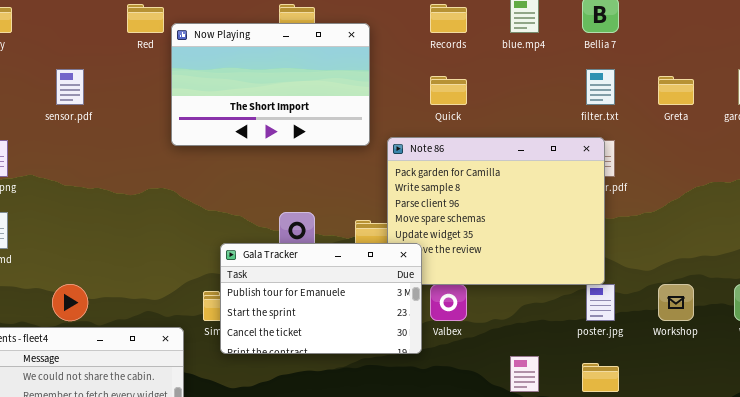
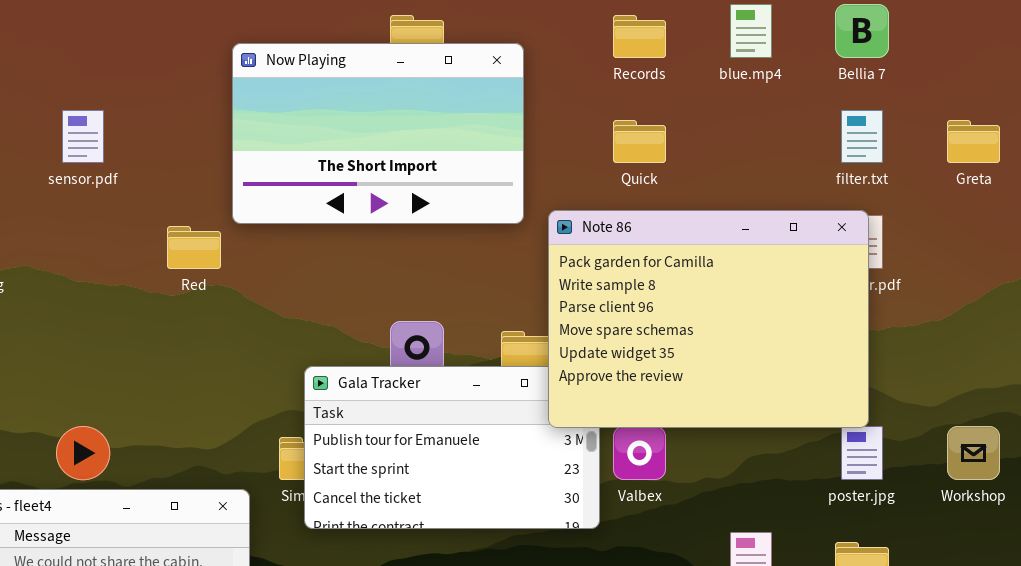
Red: [127,4,164,33] -> [167,226,221,269], moved
Note 86: [387,137,605,285] -> [548,210,869,428], raised

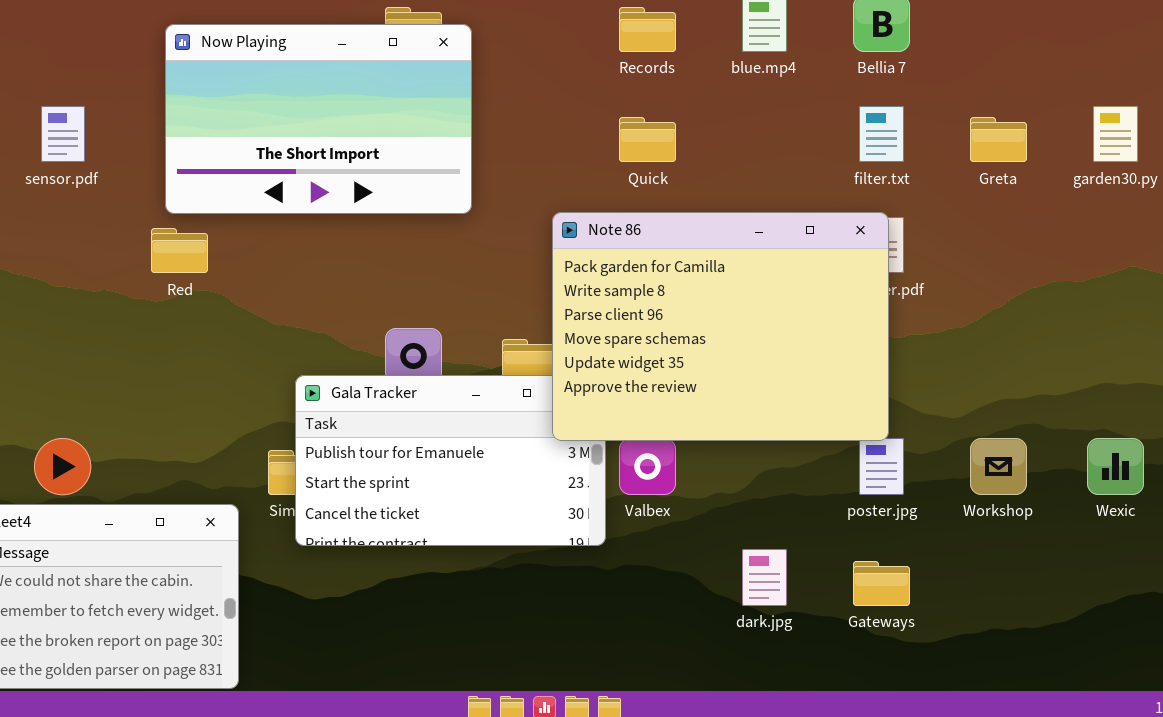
Now Playing: [232,43,524,224] -> [165,24,472,214], moved

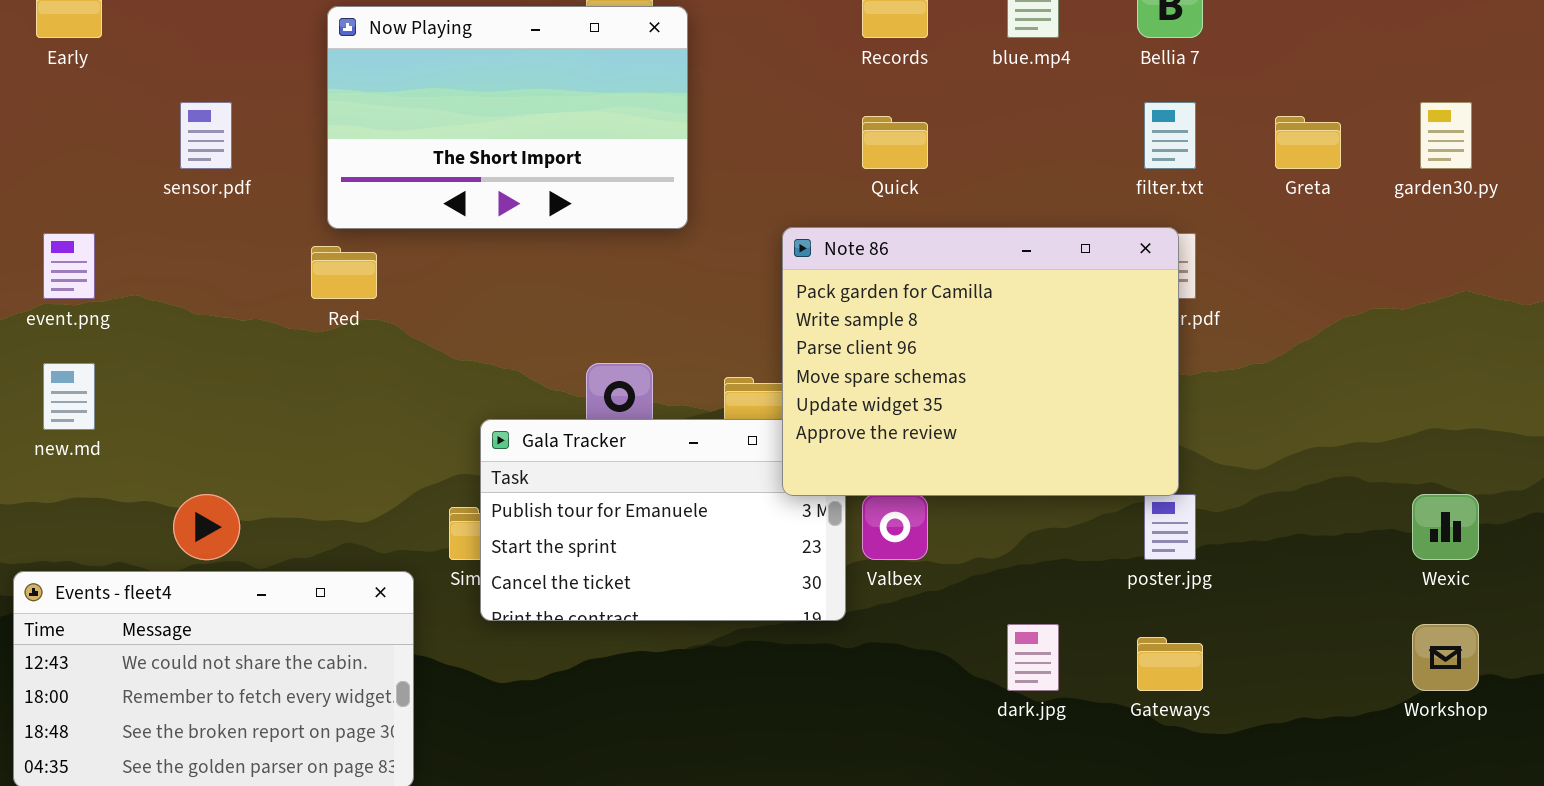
Workshop: [970,438,1027,495] -> [1412,624,1479,691], moved

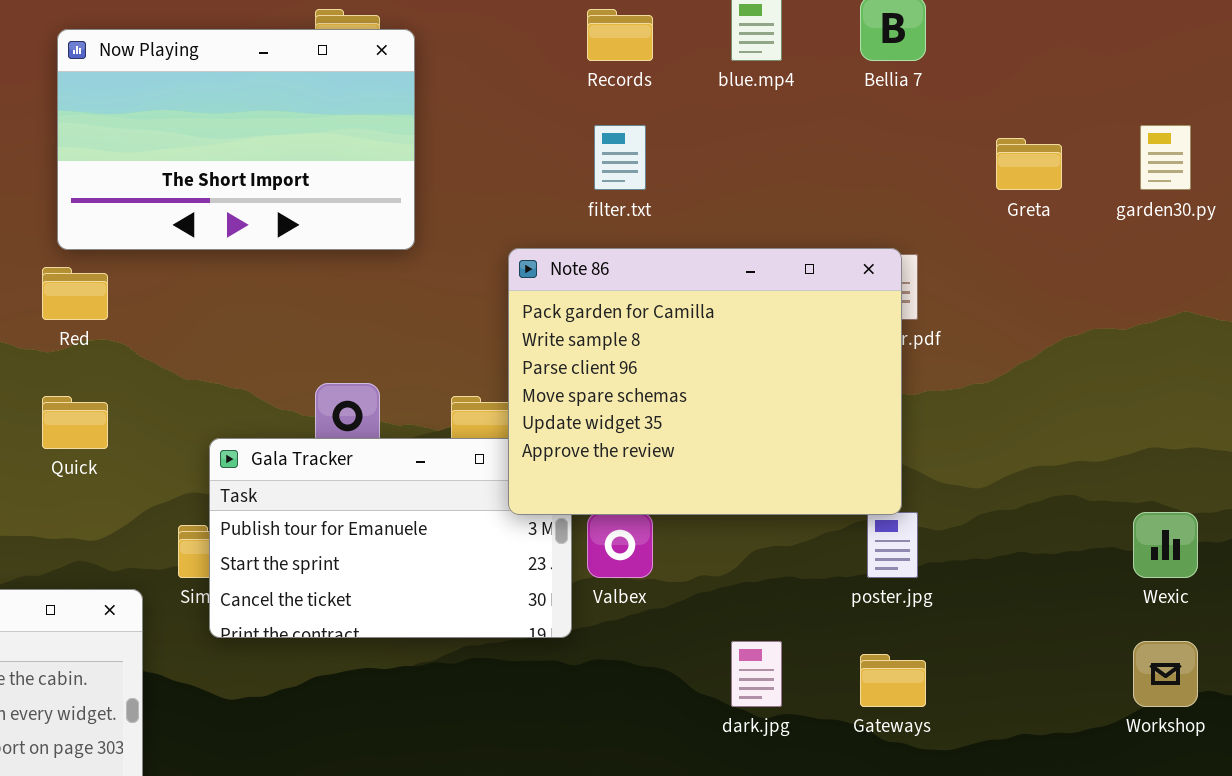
filter.txt: [1144,102,1196,169] -> [594,125,646,190], moved
Quick: [862,116,928,169] -> [42,396,108,449], moved

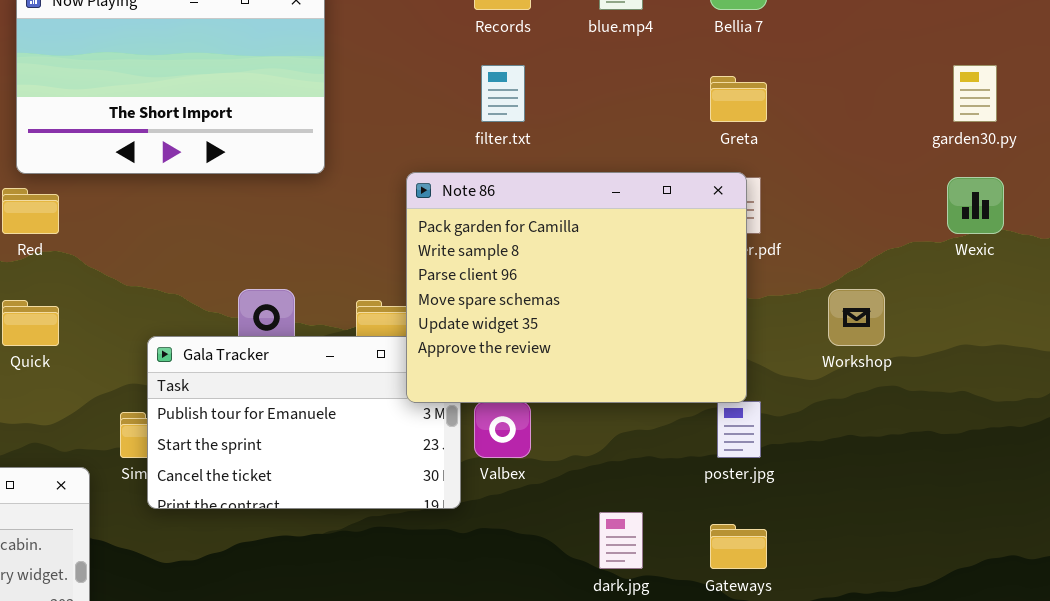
Greta: [996,138,1062,190] -> [710,76,767,122], moved
Wexic: [1133,512,1198,578] -> [947,177,1004,234], moved
Workshop: [1133,641,1198,707] -> [828,289,885,346], moved

